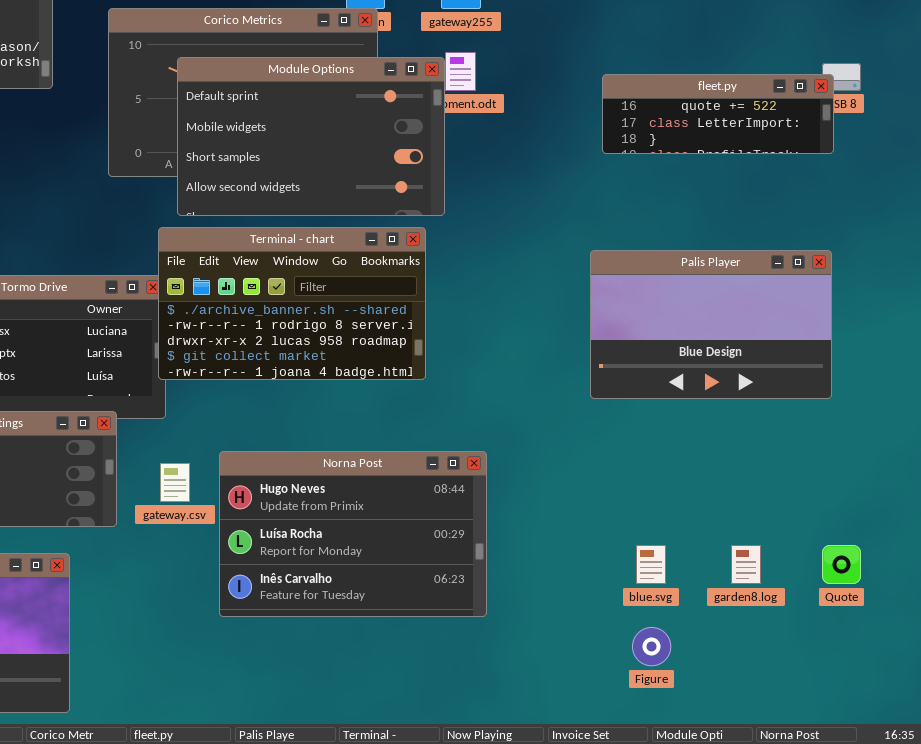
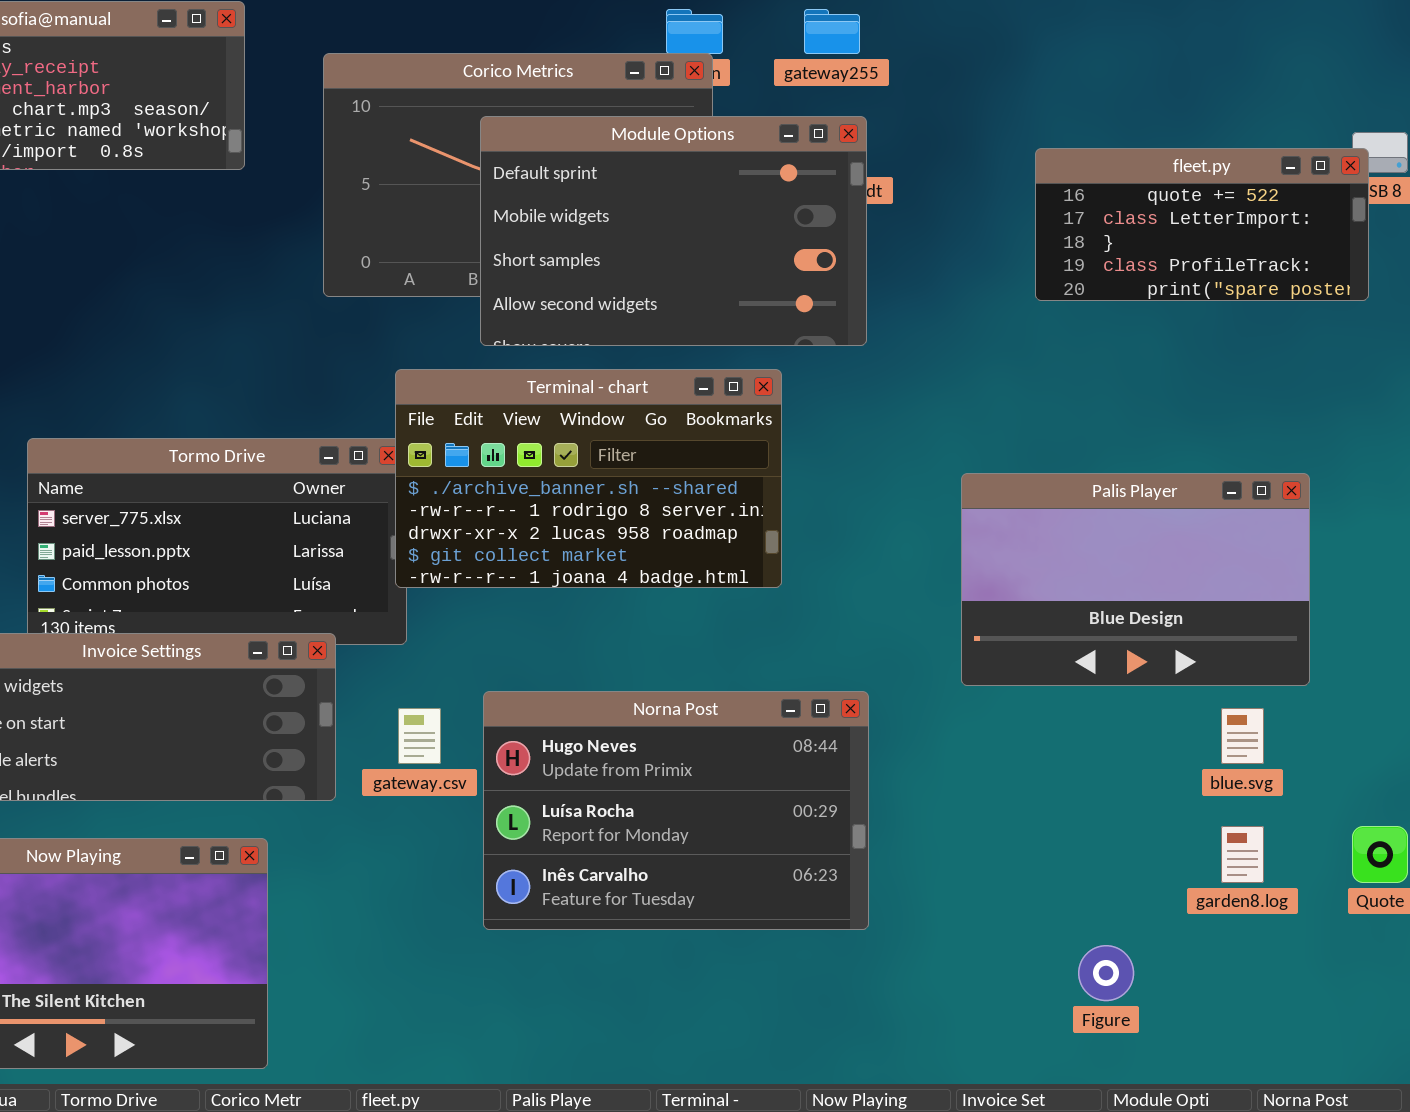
Module Options: [177,57,445,216] -> [480,116,867,346], moved
fleet.py: [602,74,834,154] -> [1035,148,1369,301], resized
Palis Player: [590,250,832,399] -> [961,473,1310,686], moved
blue.svg: [636,545,666,584] -> [1221,708,1264,764], moved

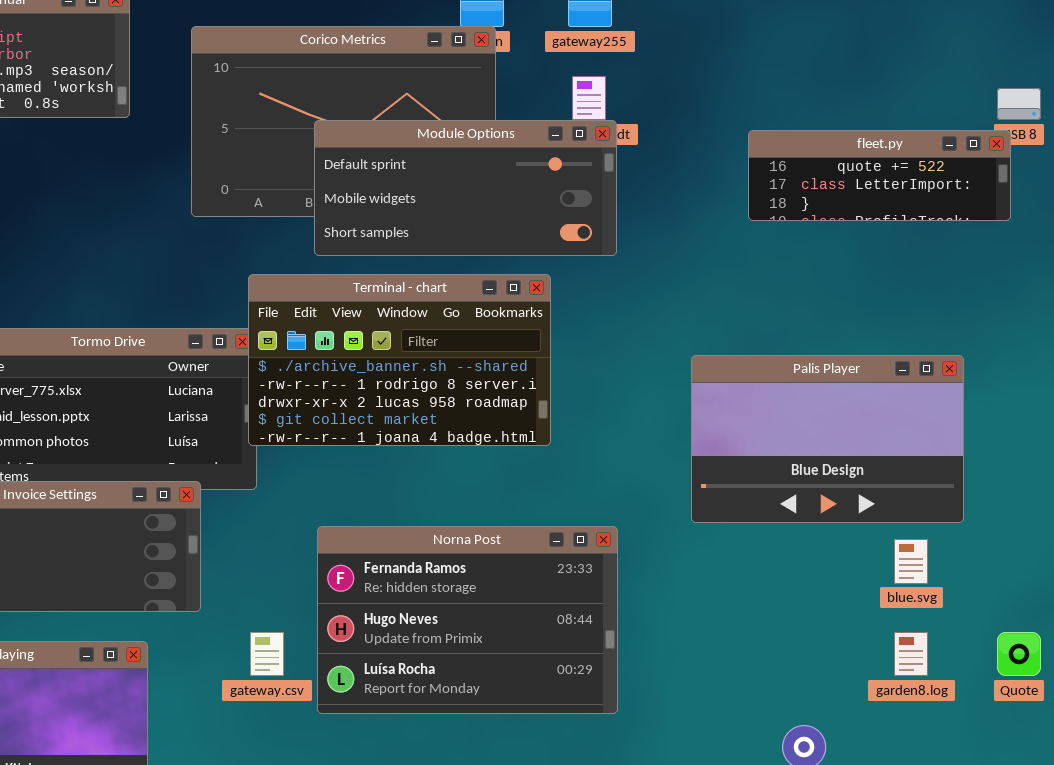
Module Options: [480,116,867,346] -> [314,120,617,256], resized
fleet.py: [1035,148,1369,301] -> [748,130,1011,221], resized
Norna Post: [483,691,869,930] -> [317,526,618,714], scrolled up 1 row
gateway.csv: [398,708,441,764] -> [250,632,284,676], moved

